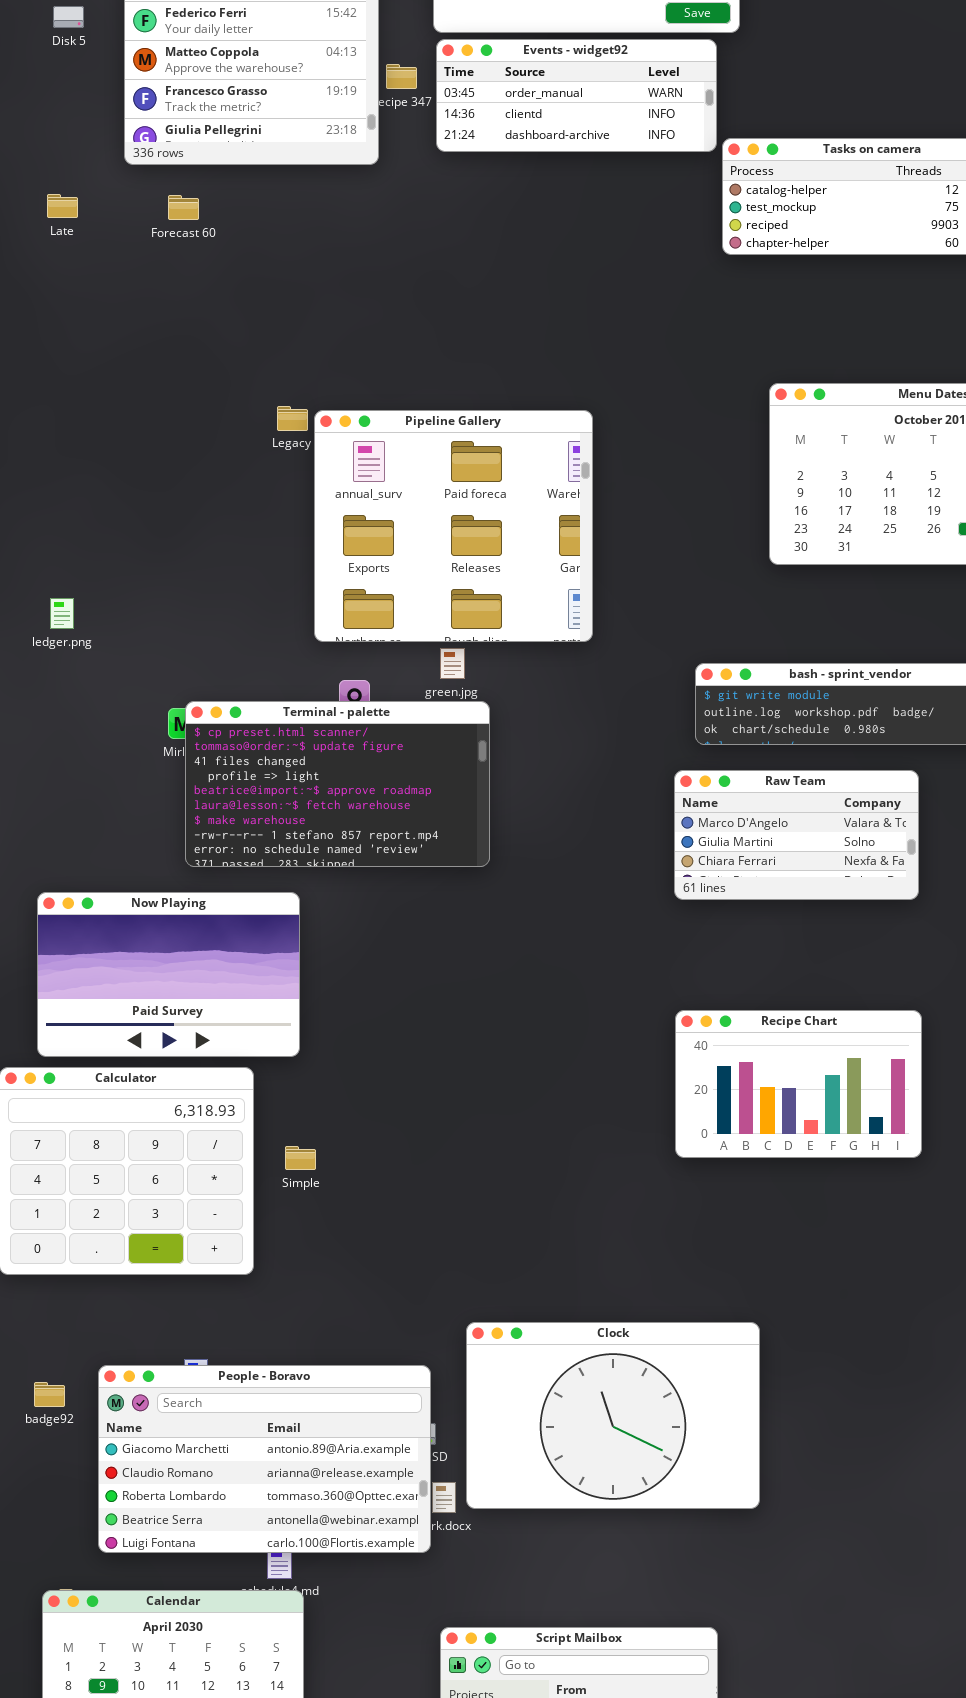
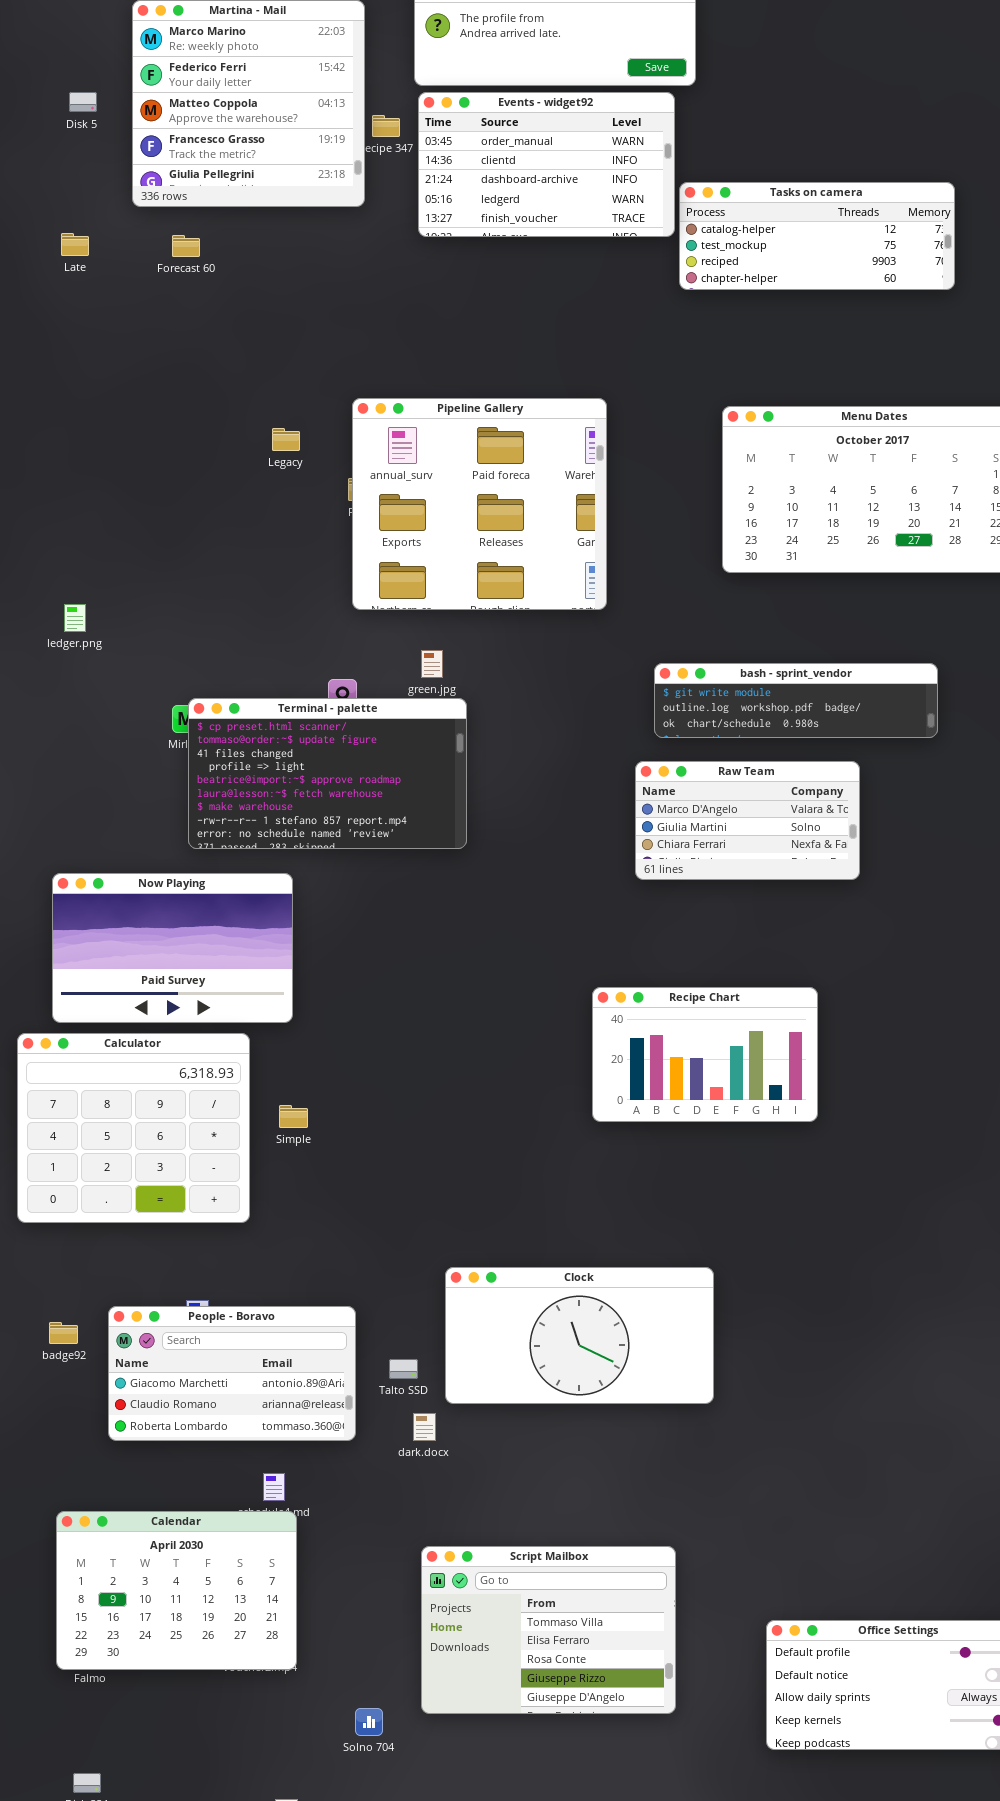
Disk 5: [53,6,84,28] -> [69,92,97,112], moved
Events - widget92: [436,39,717,152] -> [418,92,675,237], resized
Pipeline Gallery: [314,410,593,642] -> [352,398,607,610], moved
Recipe Chart: [675,1010,922,1158] -> [592,987,818,1122], moved
Clock: [466,1322,760,1509] -> [445,1267,714,1404], resized
People - Boravo: [98,1365,431,1553] -> [108,1306,356,1441], resized

